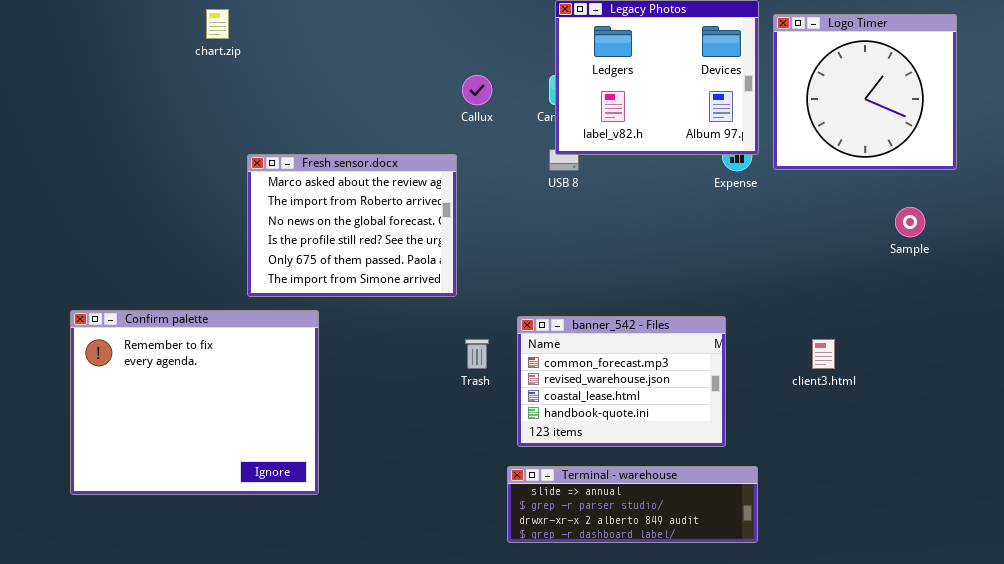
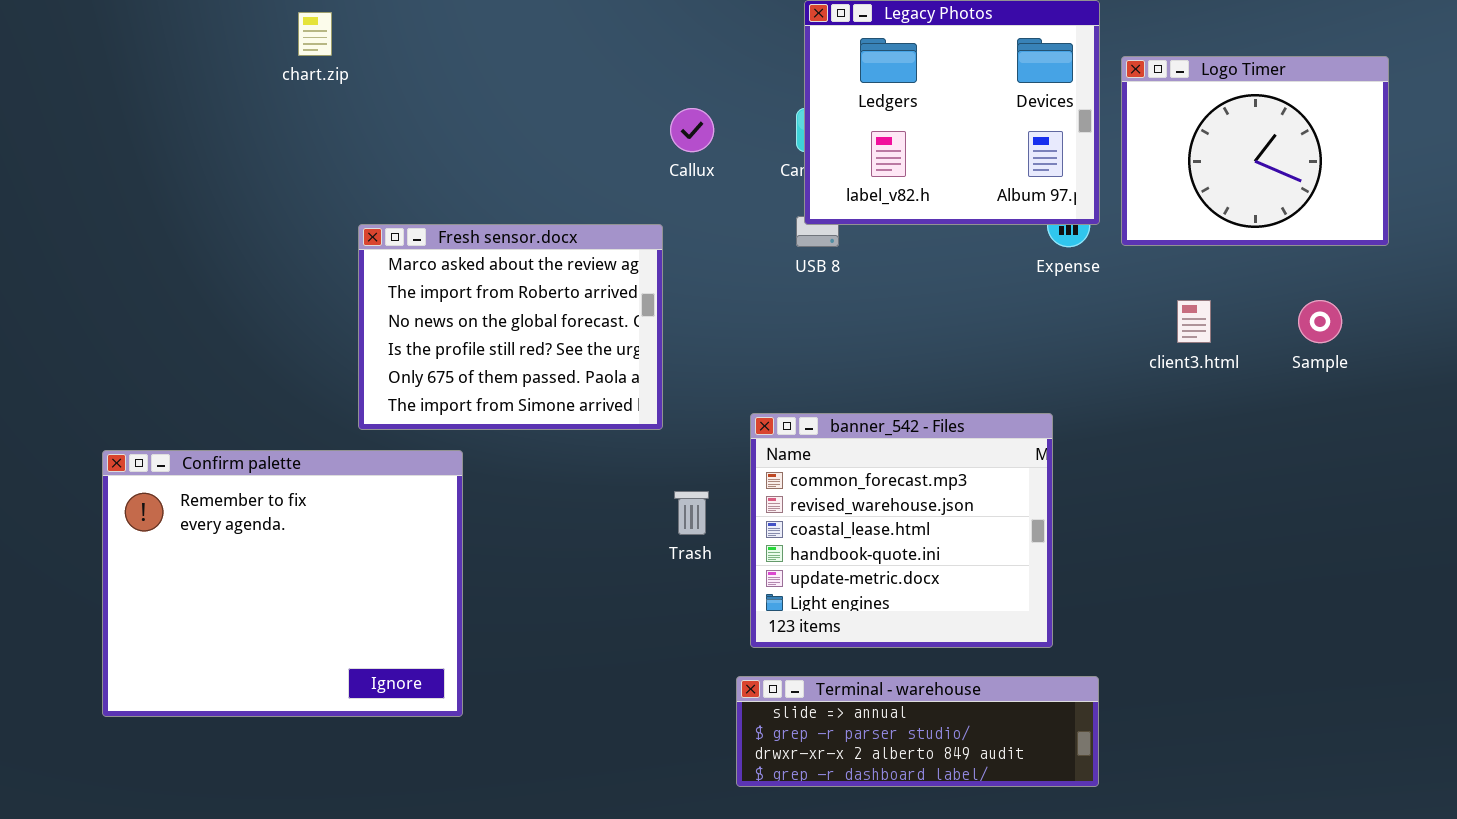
Logo Timer: [773,14,957,170] -> [1121,56,1389,246], resized
banner_542 - Files: [517,316,726,447] -> [750,413,1053,648], resized
client3.html: [812,339,835,369] -> [1177,300,1211,343], moved

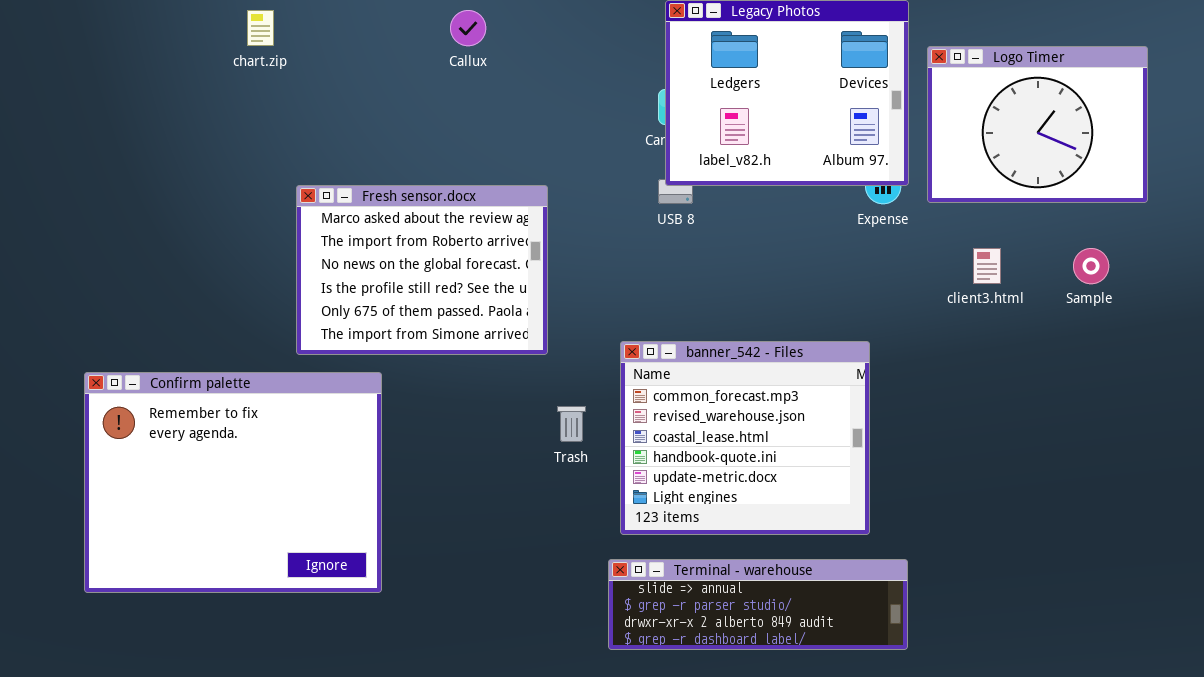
Callux: [670,108,714,152] -> [450,10,486,46], moved

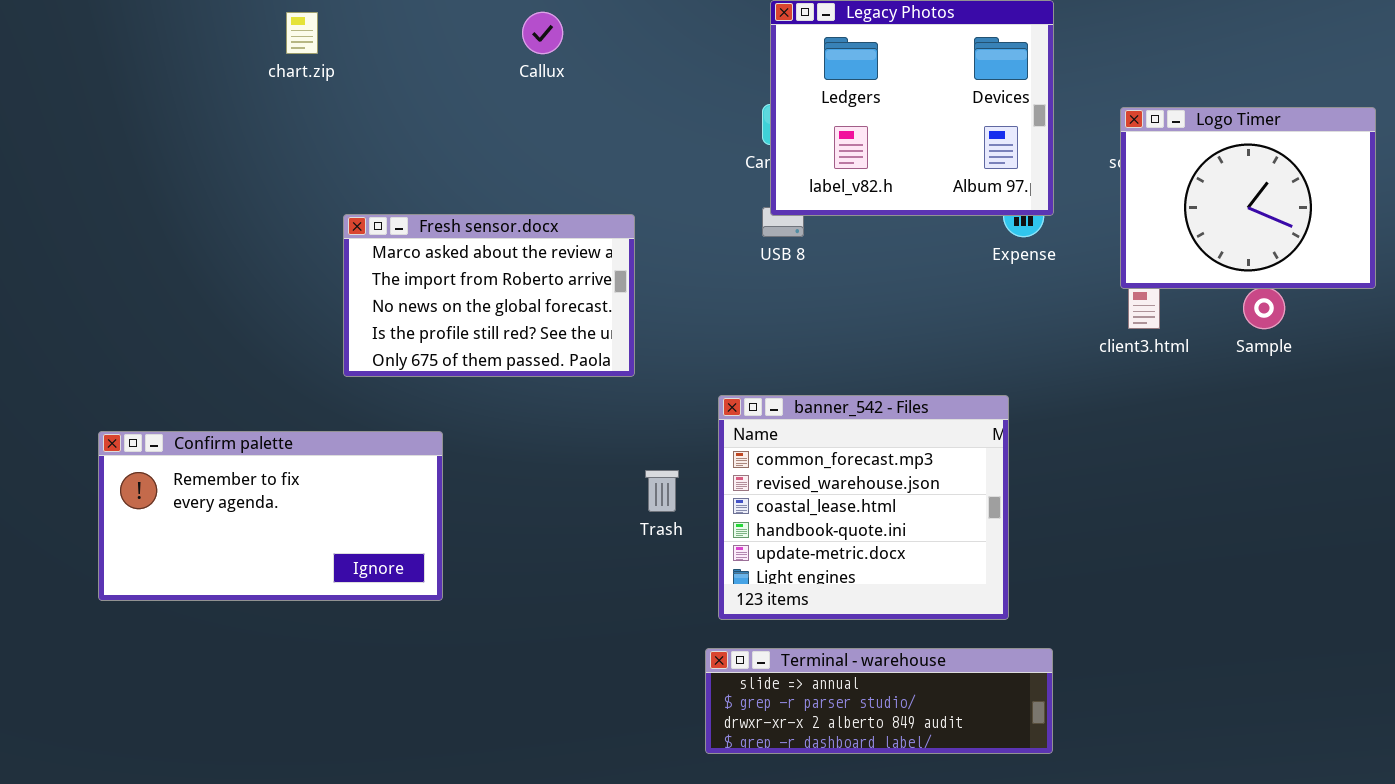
Logo Timer: [927,46,1148,203] -> [1120,107,1376,289], moved
Fresh sensor.docx: [296,185,548,355] -> [343,214,635,377], resized
Confirm palette: [84,372,382,593] -> [98,431,443,601], resized

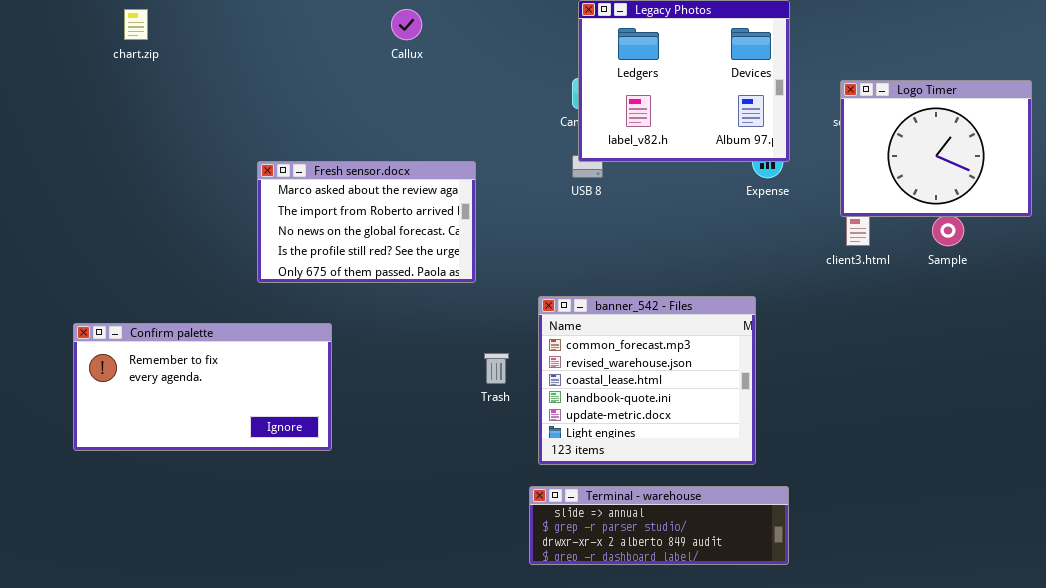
chart.zip: [286,12,318,54] -> [124,9,148,40], moved

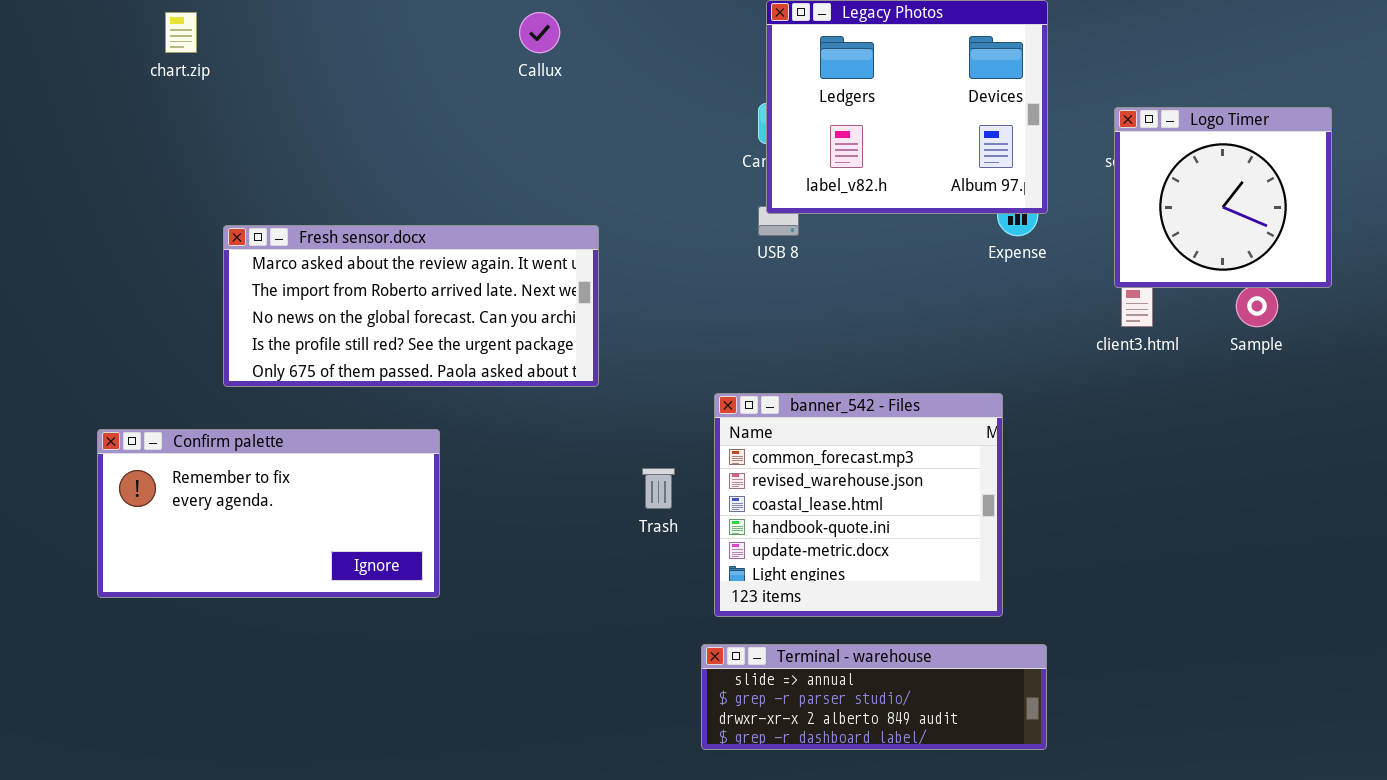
Logo Timer: [840,80,1032,217] -> [1114,107,1332,288], resized
Fresh sensor.docx: [257,161,476,283] -> [223,225,599,387], moved, resized

